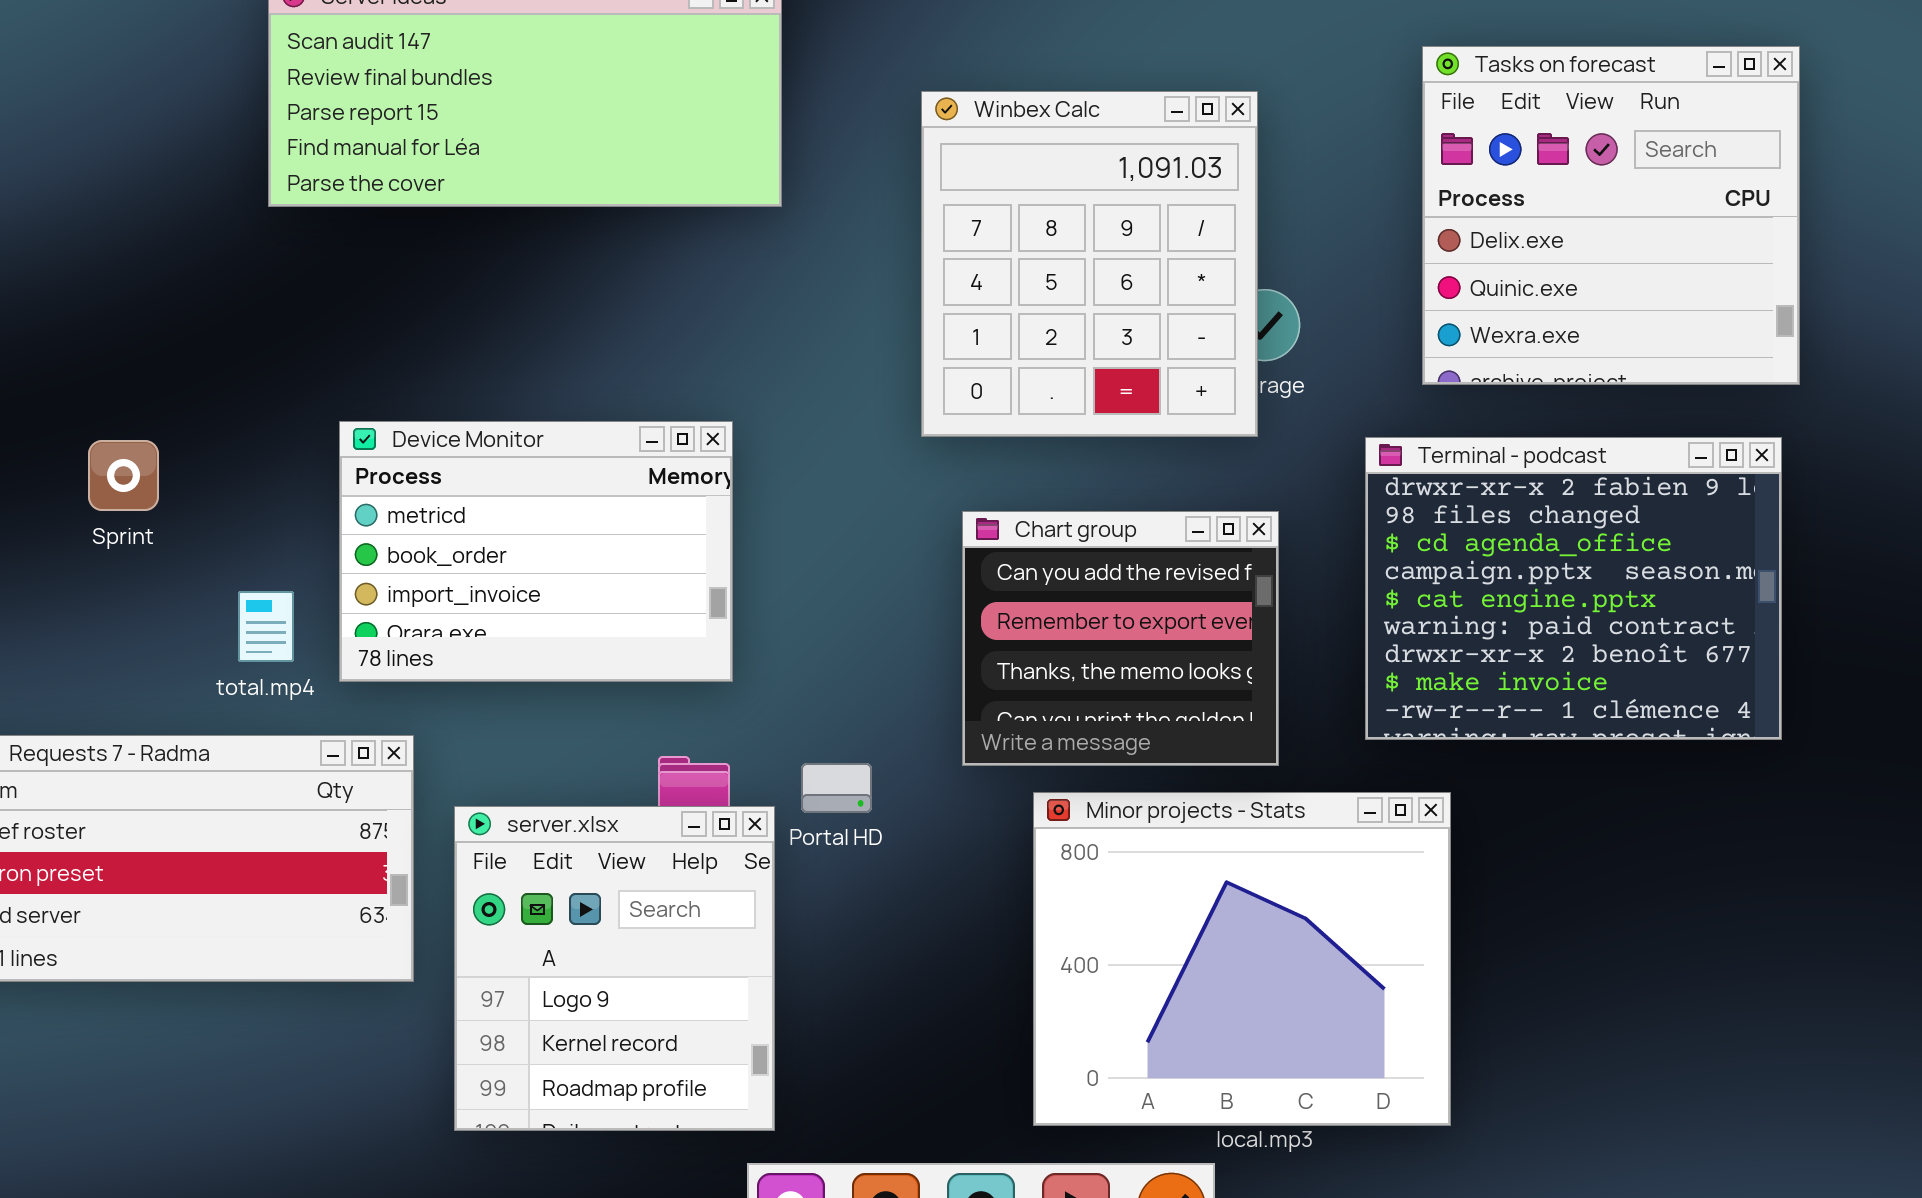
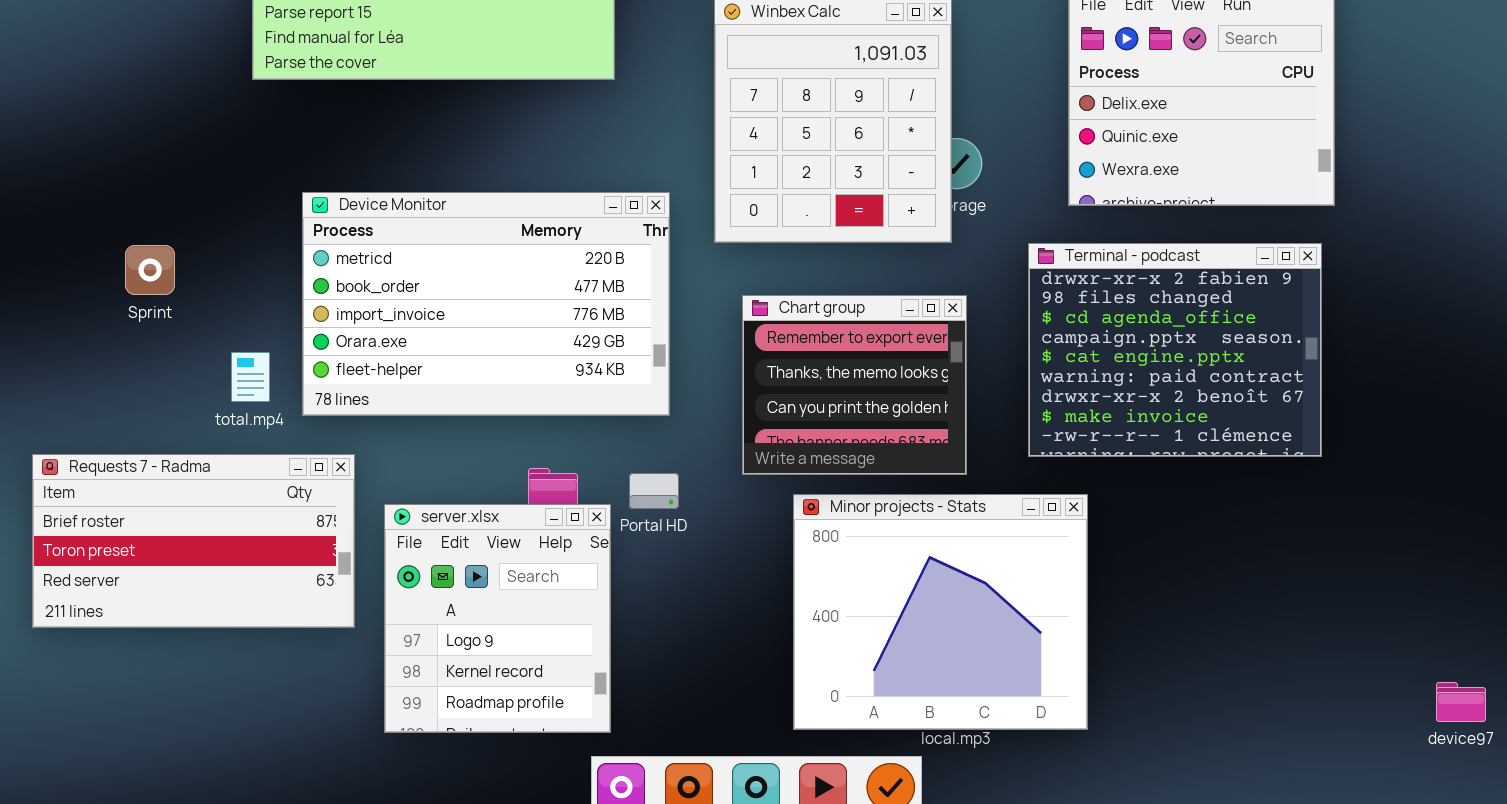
Device Monitor: [339,421,733,682] -> [302,192,670,416], resized
Chart group: [962,511,1279,766] -> [742,295,967,475], scrolled down 1 row

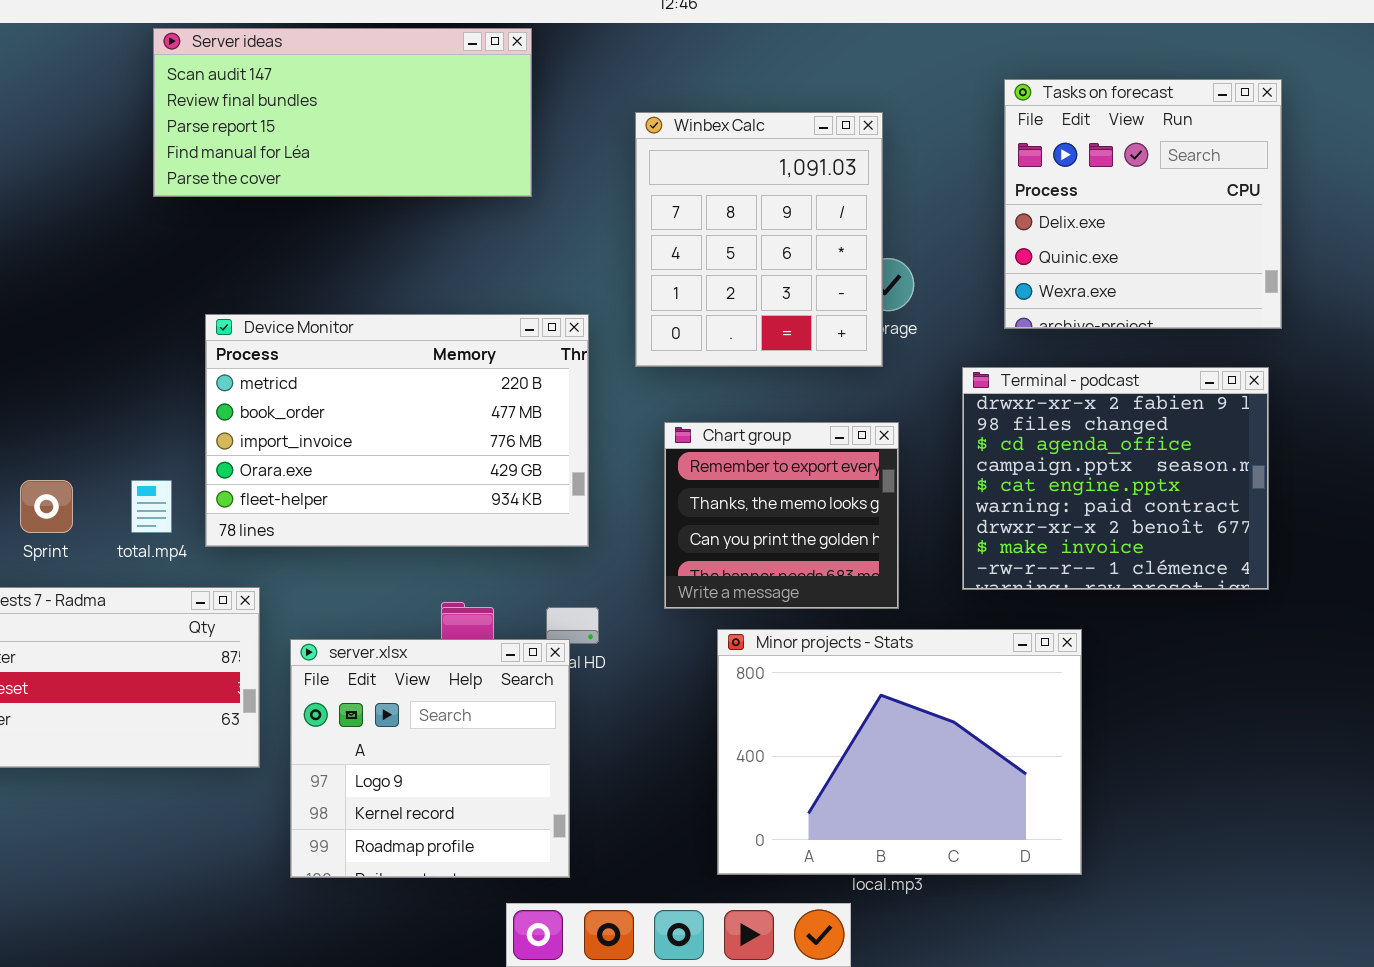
Sprint: [125,245,175,295] -> [20,480,73,533], moved
Minor projects - Stats: [793,494,1088,730] -> [717,629,1082,875], resized
server.xlsx: [384,504,611,733] -> [290,639,570,878], resized

